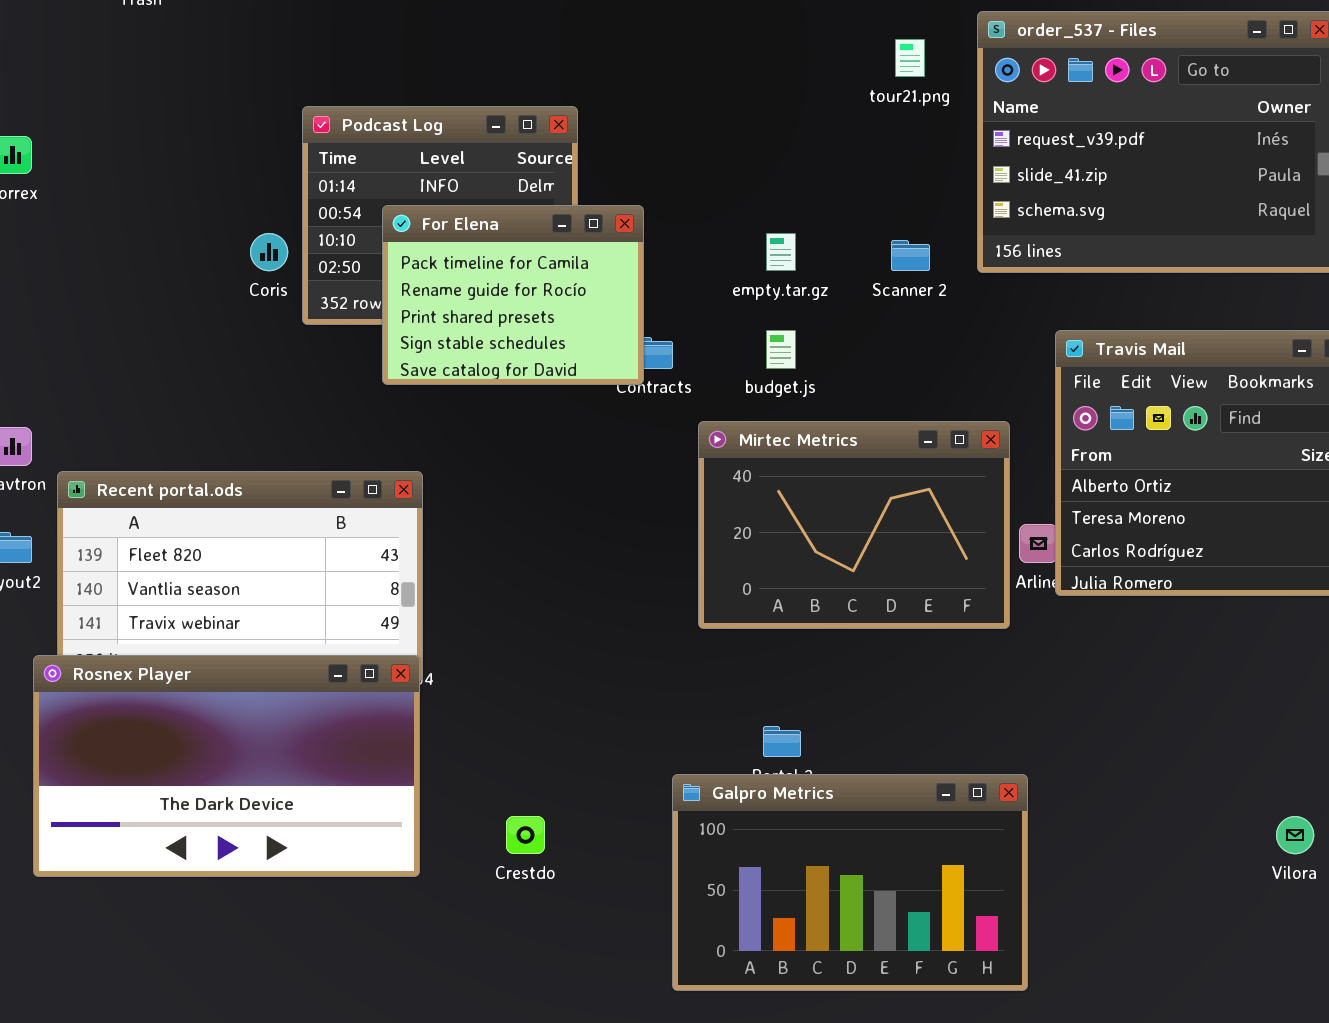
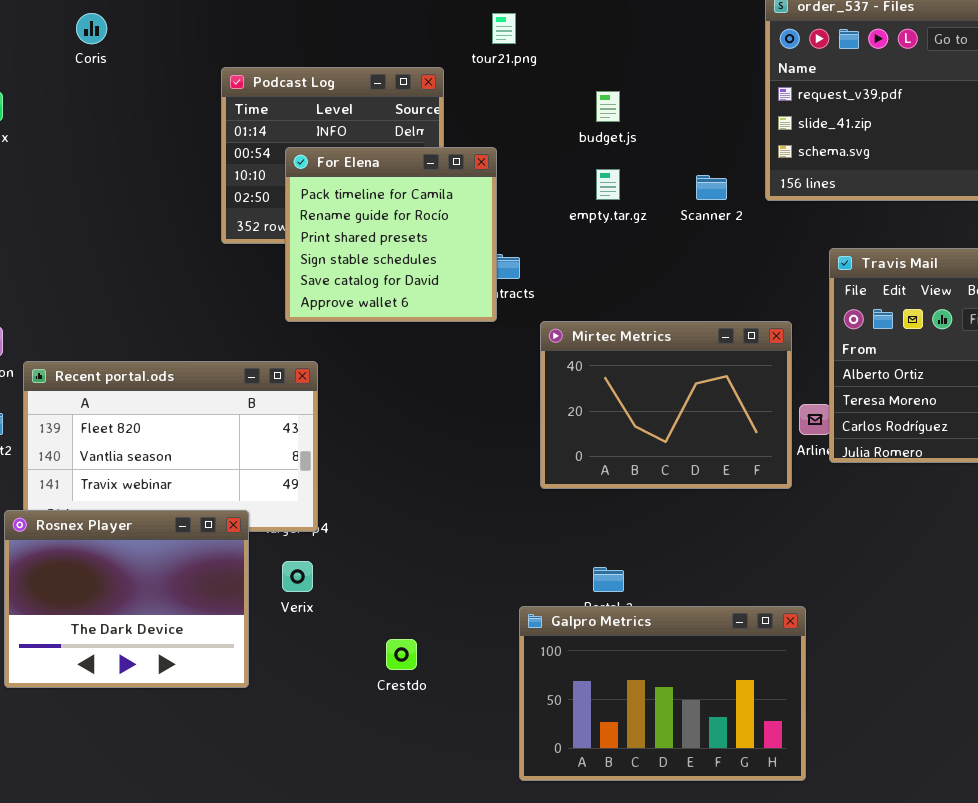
tour21.png: [895,39,925,77] -> [492,13,516,44], moved
For Elena: [382,205,644,385] -> [285,147,497,322], resized
Coris: [250,233,288,271] -> [76,13,107,44], moved
budget.js: [766,330,796,369] -> [596,91,620,122], moved
Rosnex Player: [33,655,420,877] -> [4,510,249,688], resized

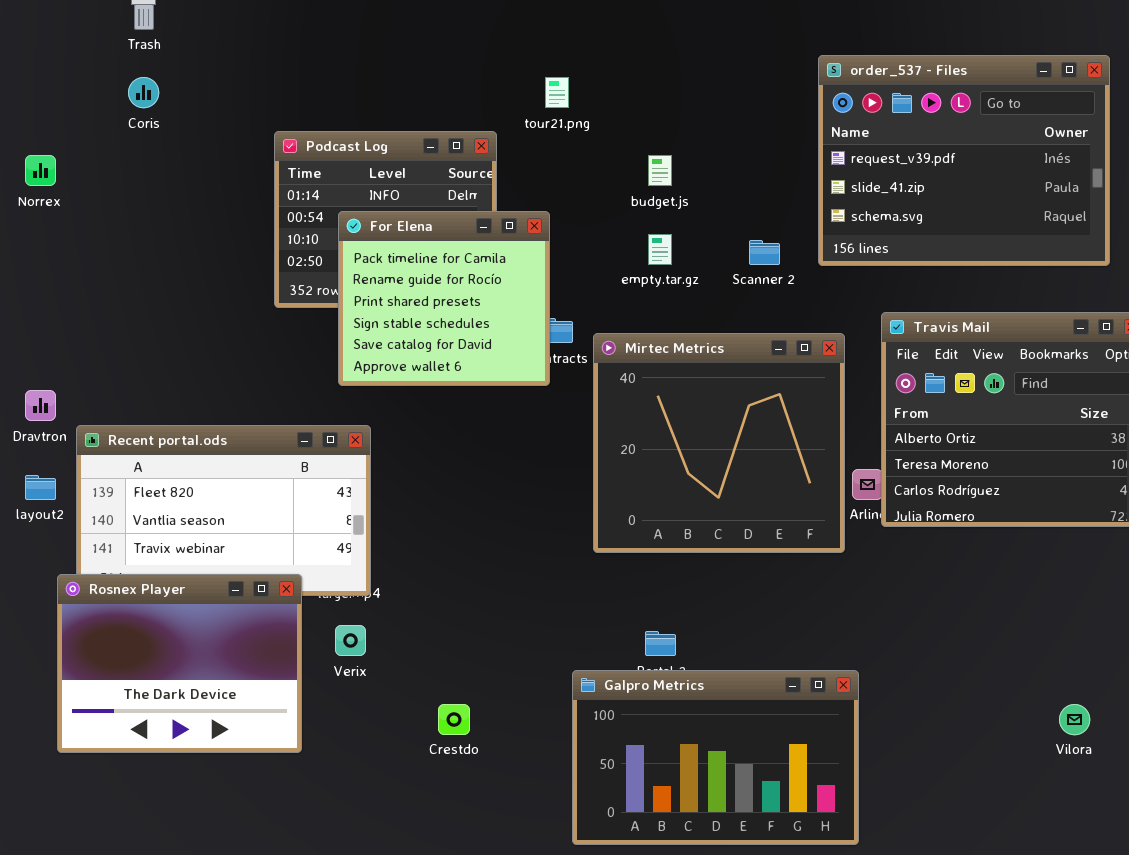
Mirtec Metrics: [540,321,792,489] -> [593,333,845,553], resized

